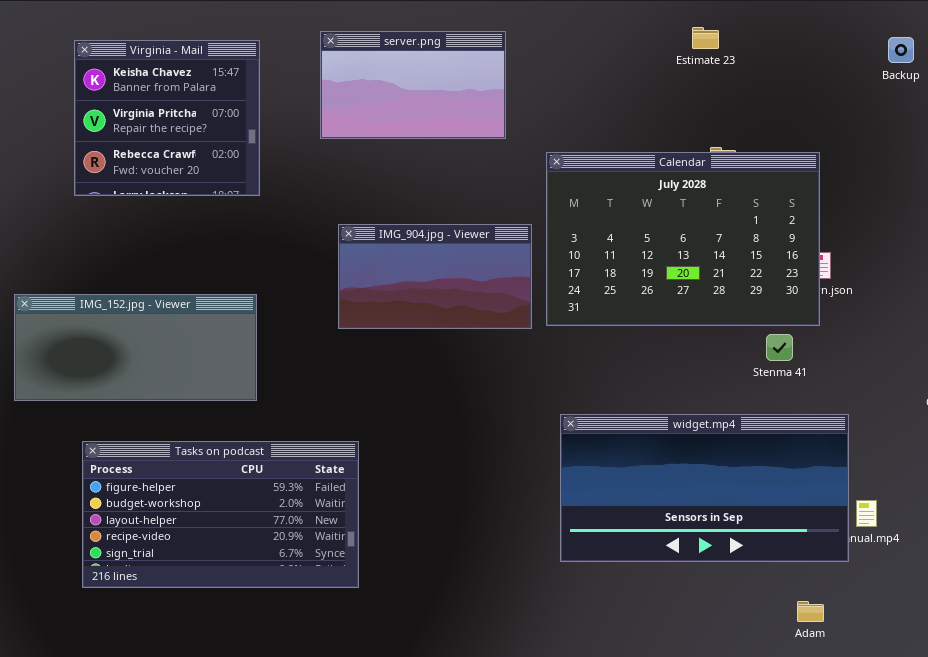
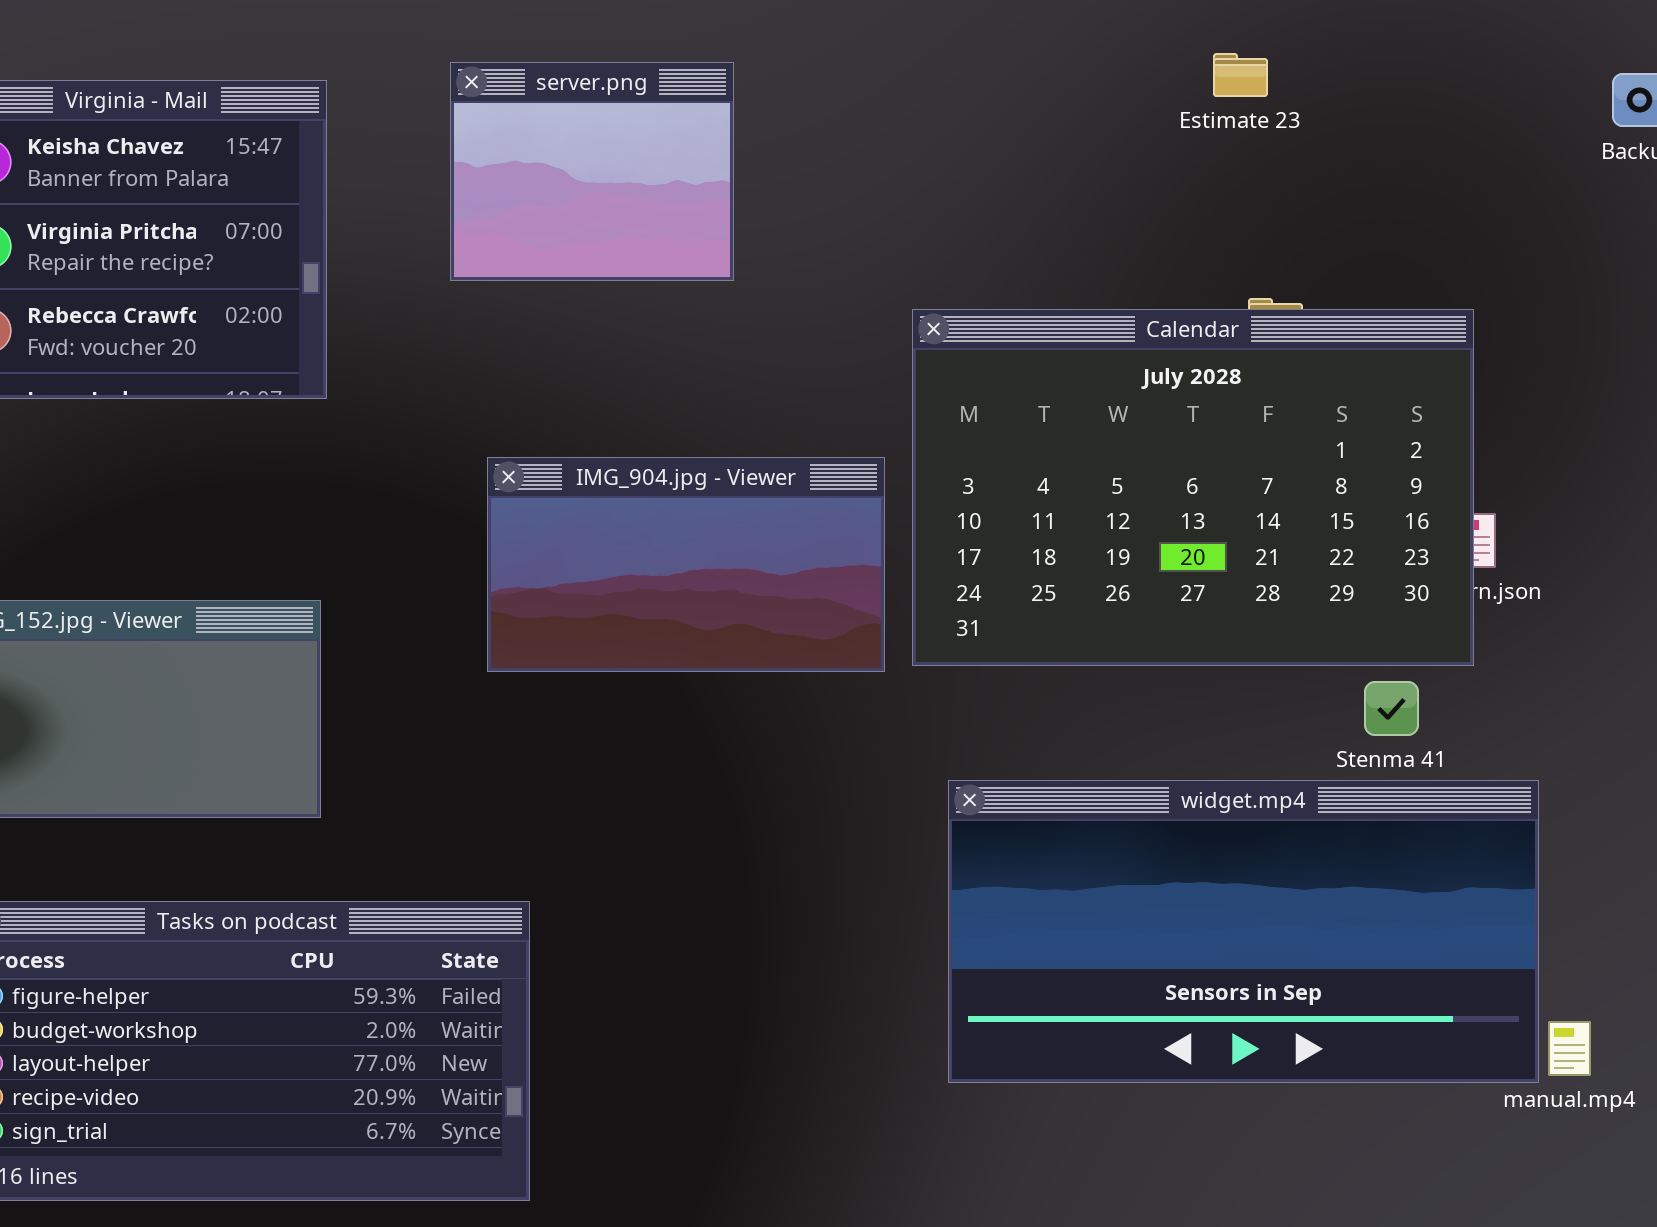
server.png: [320,31,506,139] -> [450,62,734,281], resized
widget.mp4: [560,414,849,562] -> [948,780,1539,1083], moved

